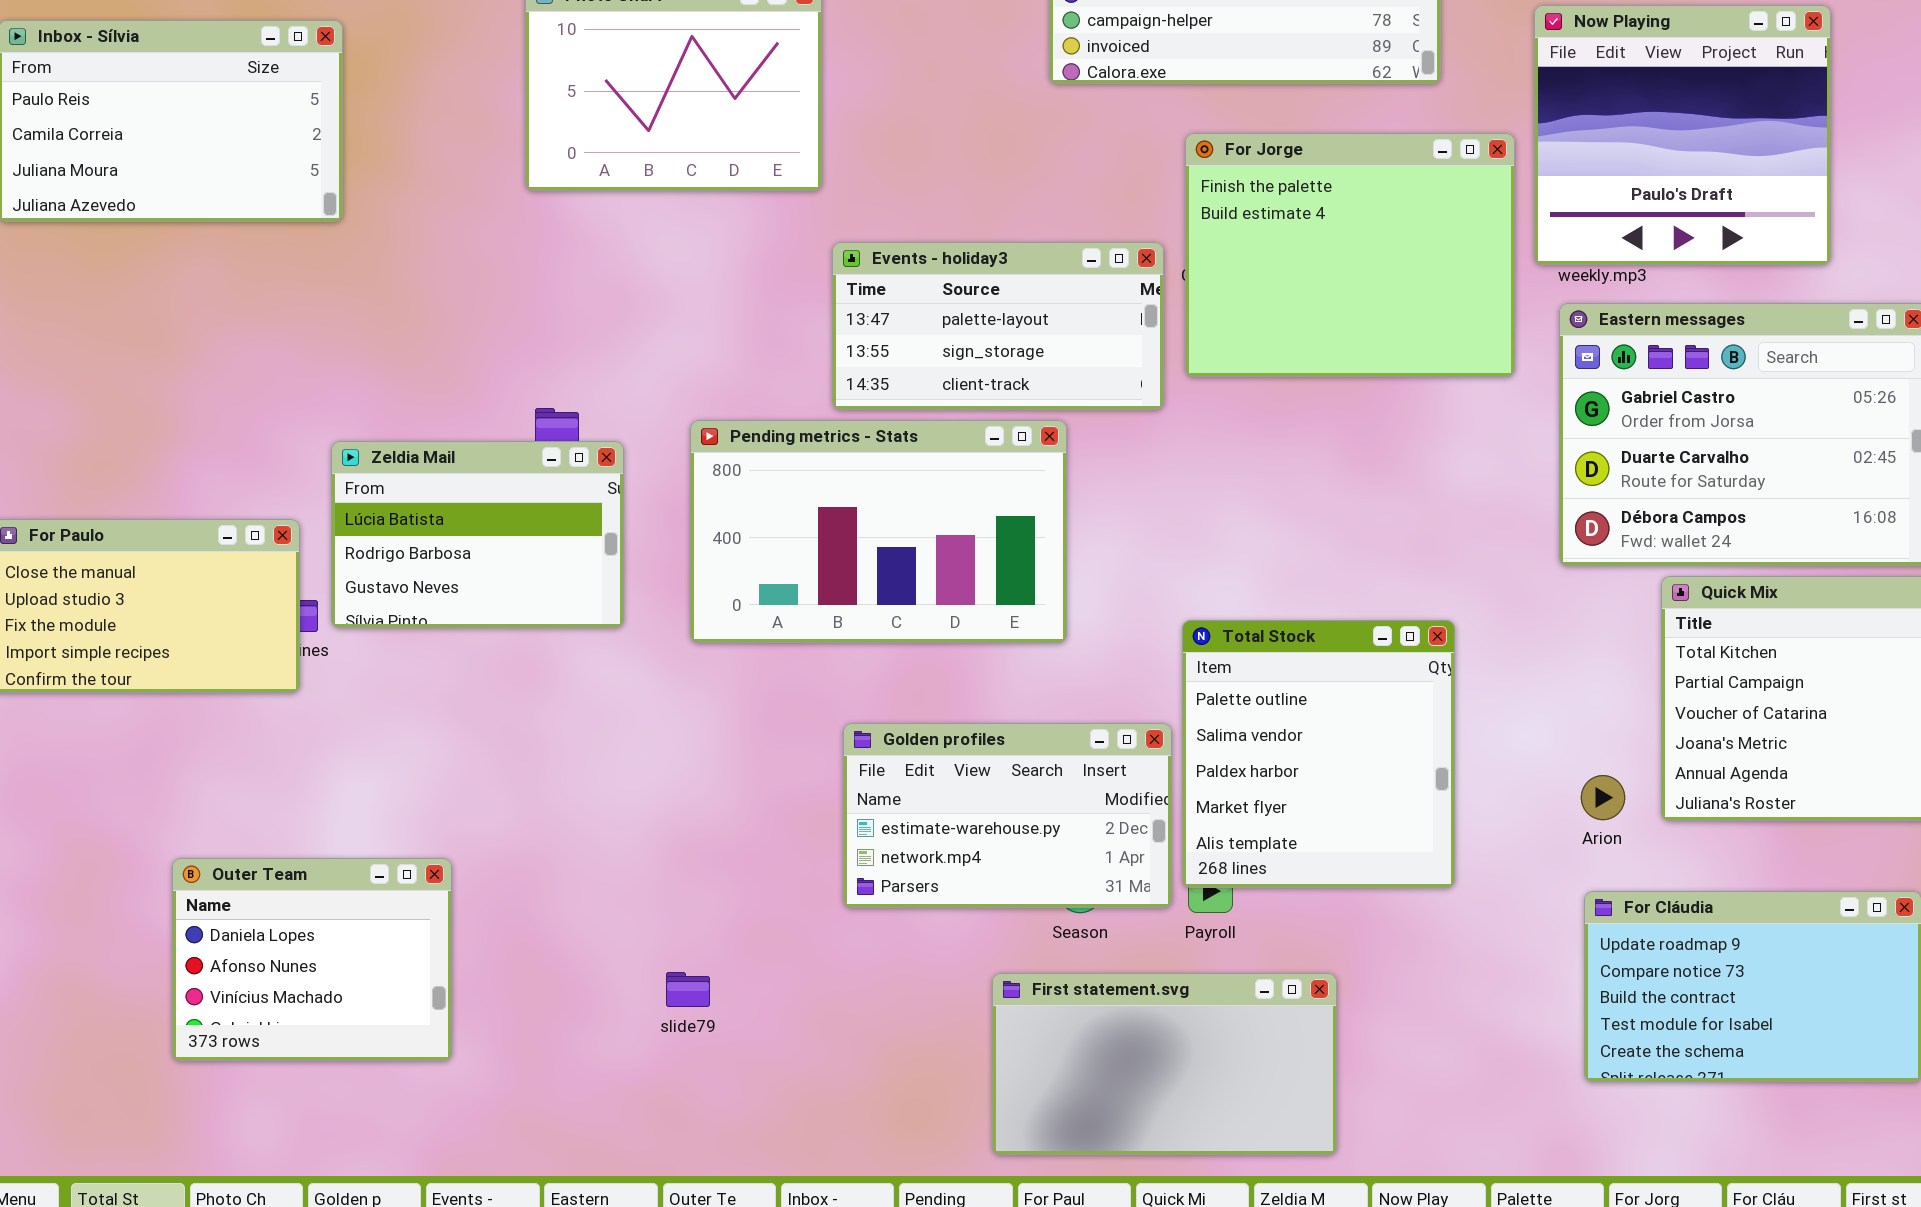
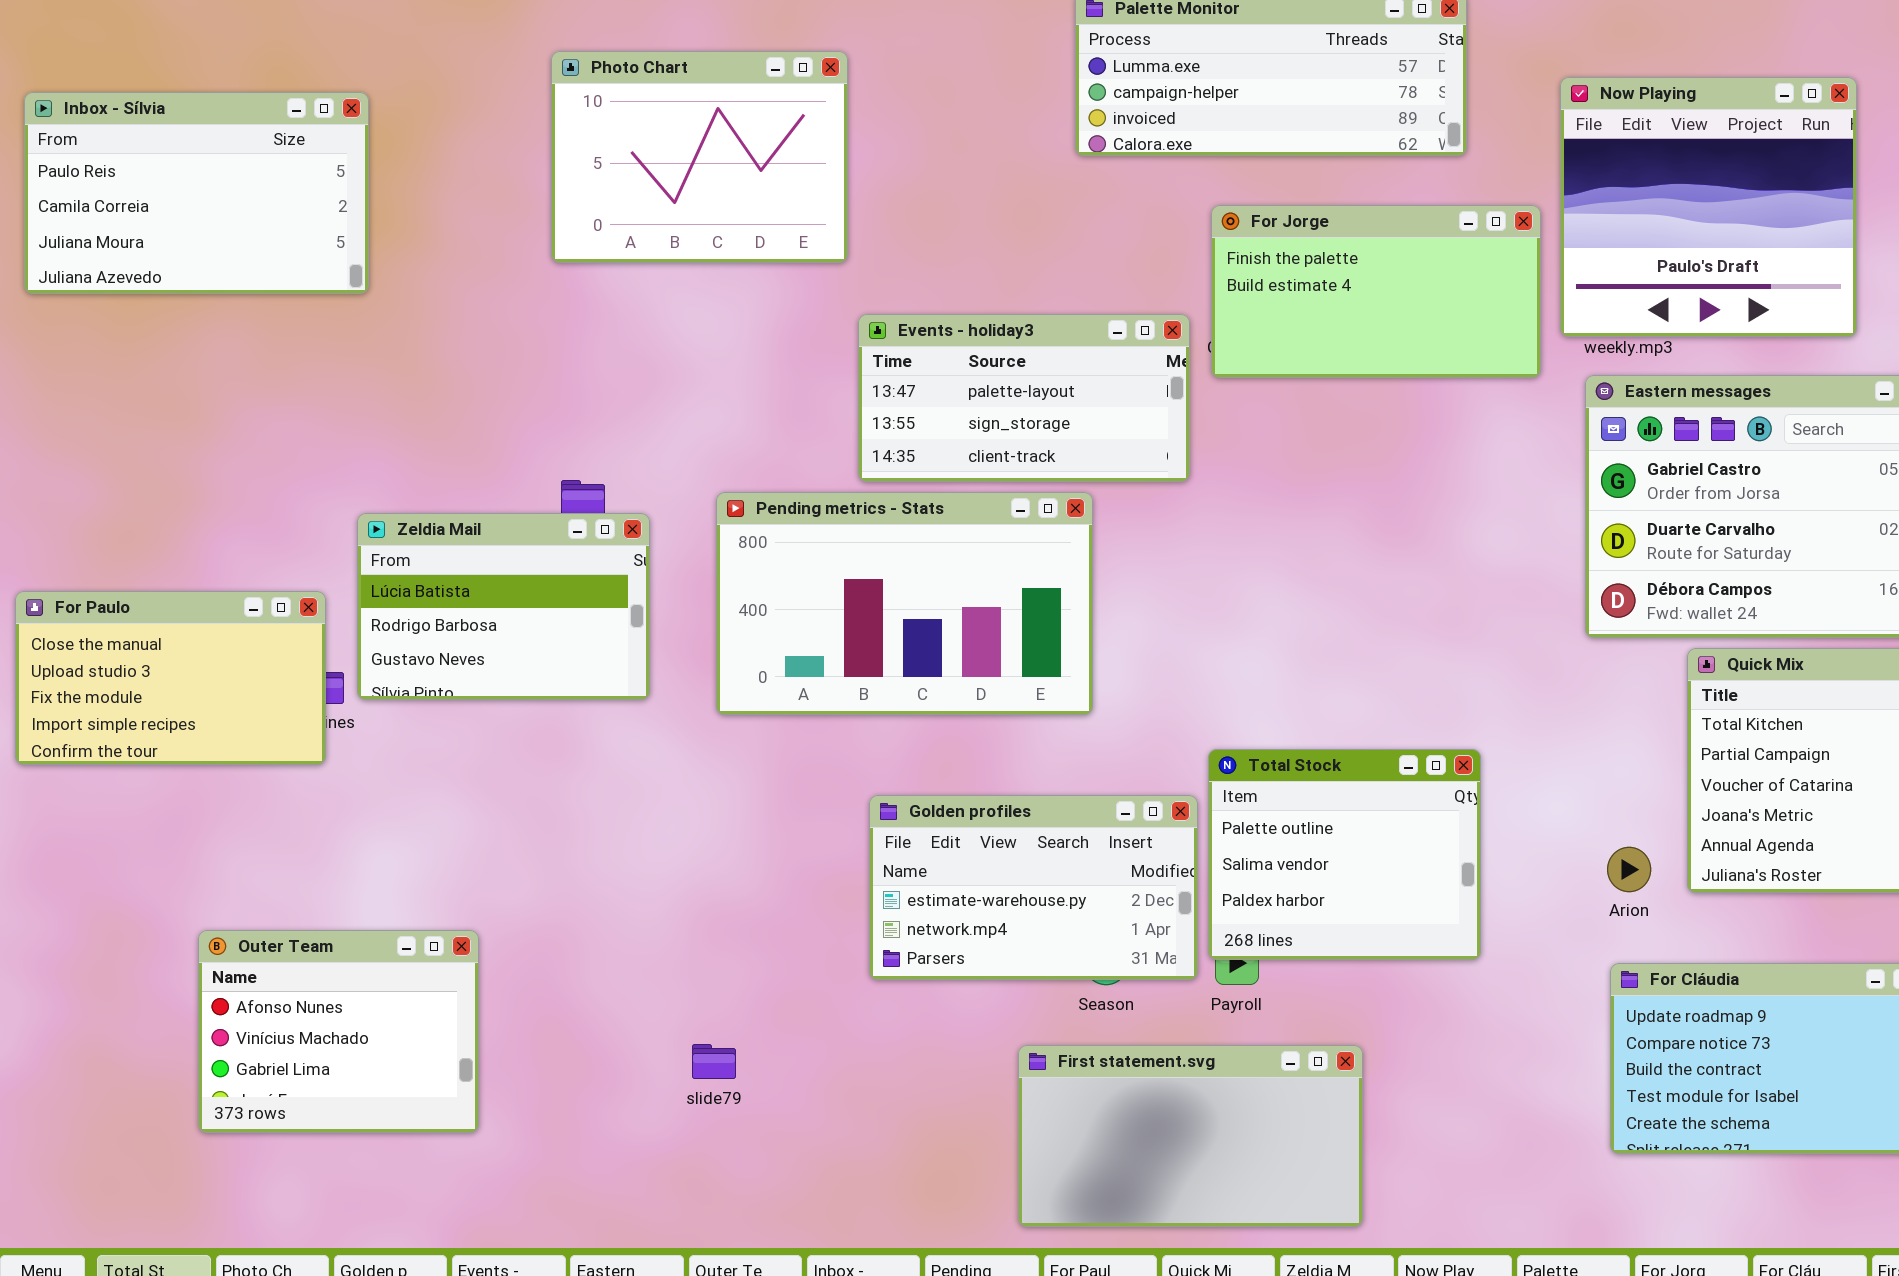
For Jorge: [1185,133,1515,377] -> [1211,205,1541,378], resized
Total Stock: [1182,620,1455,888] -> [1208,749,1481,960], resized
Outer Team: [172,858,452,1061] -> [198,930,479,1133], scrolled down 1 row

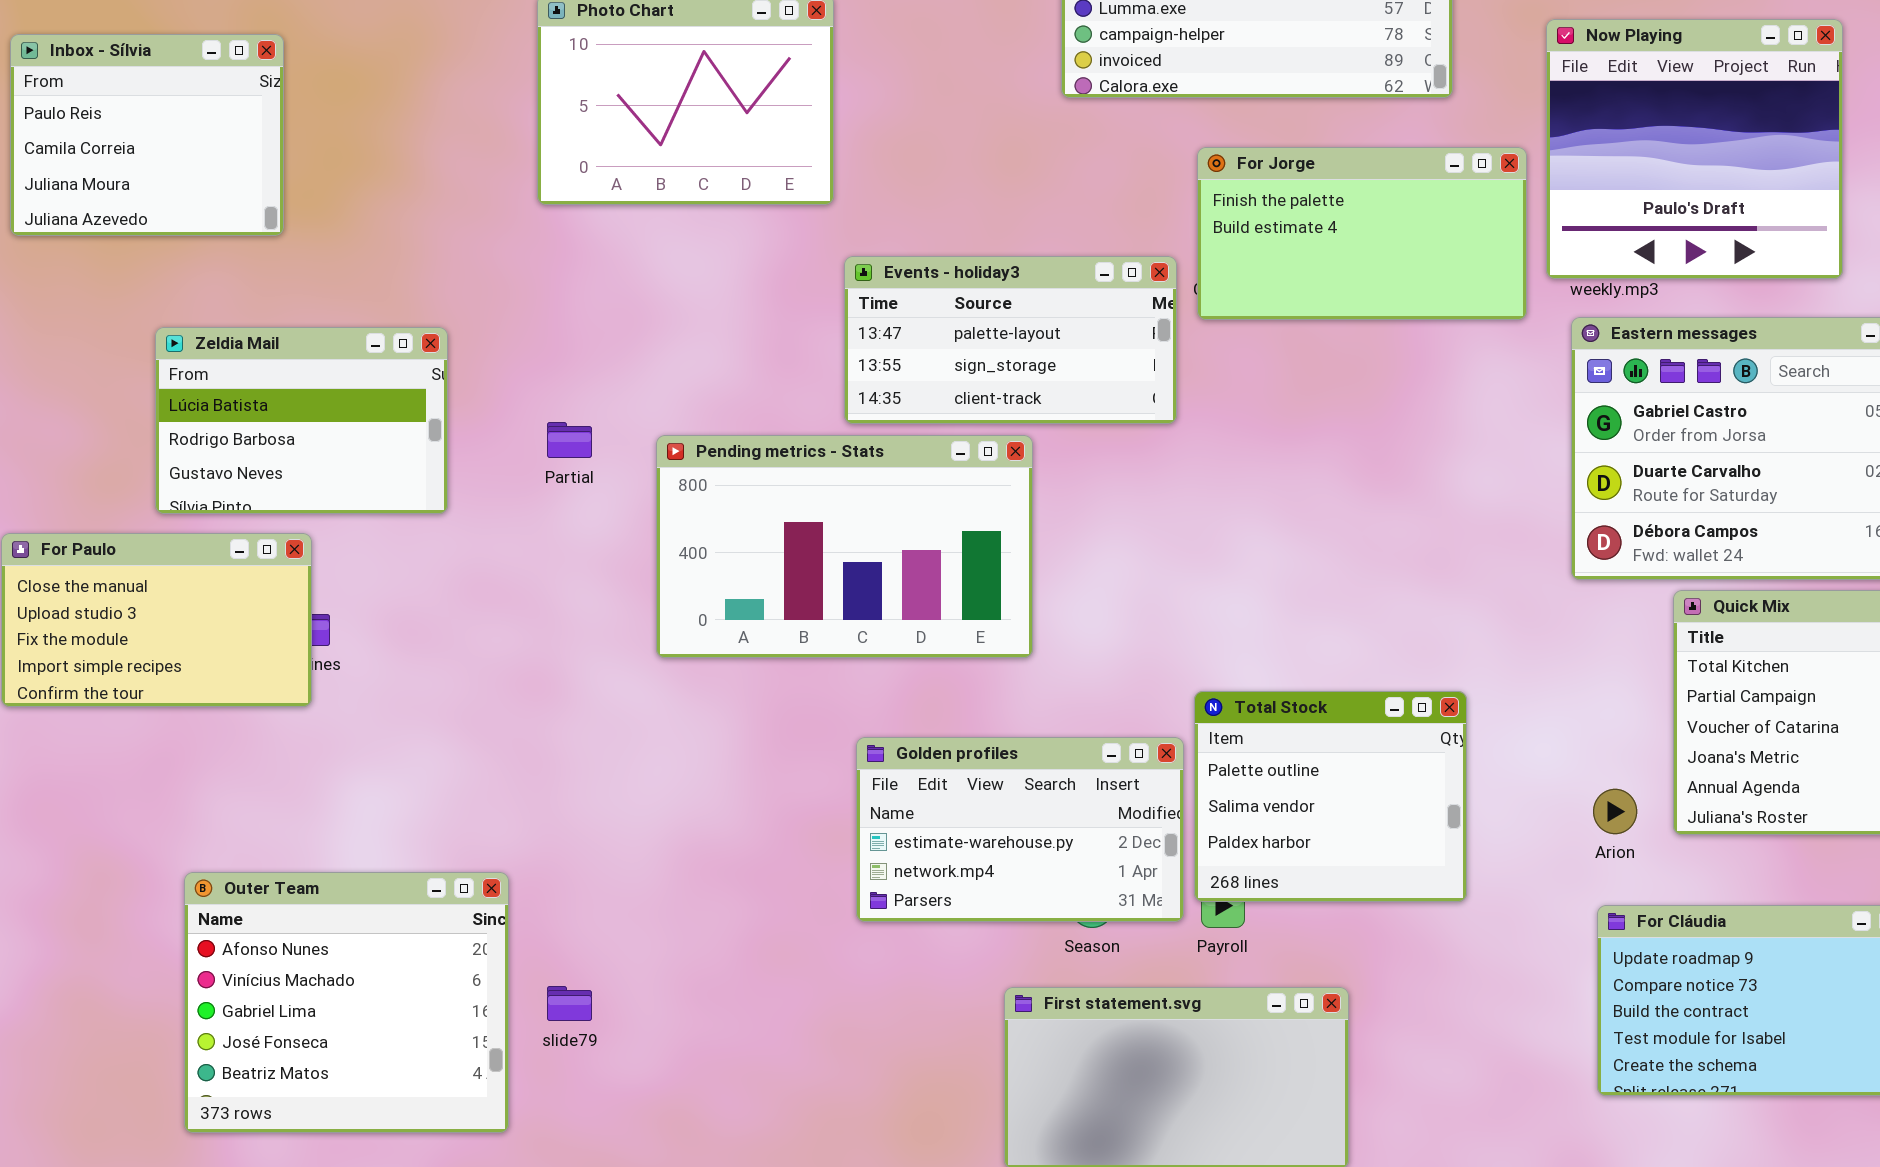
Inbox - Sílvia: [24,92,369,294] -> [10,34,284,236], resized
Pending metrics - Stats: [716,492,1093,715] -> [656,435,1033,658], moved
Zeldia Mail: [357,513,650,700] -> [155,327,448,514], moved
Outer Team: [198,930,479,1133] -> [184,872,509,1133], resized
slide79: [692,1044,736,1079] -> [547,986,592,1021], moved

